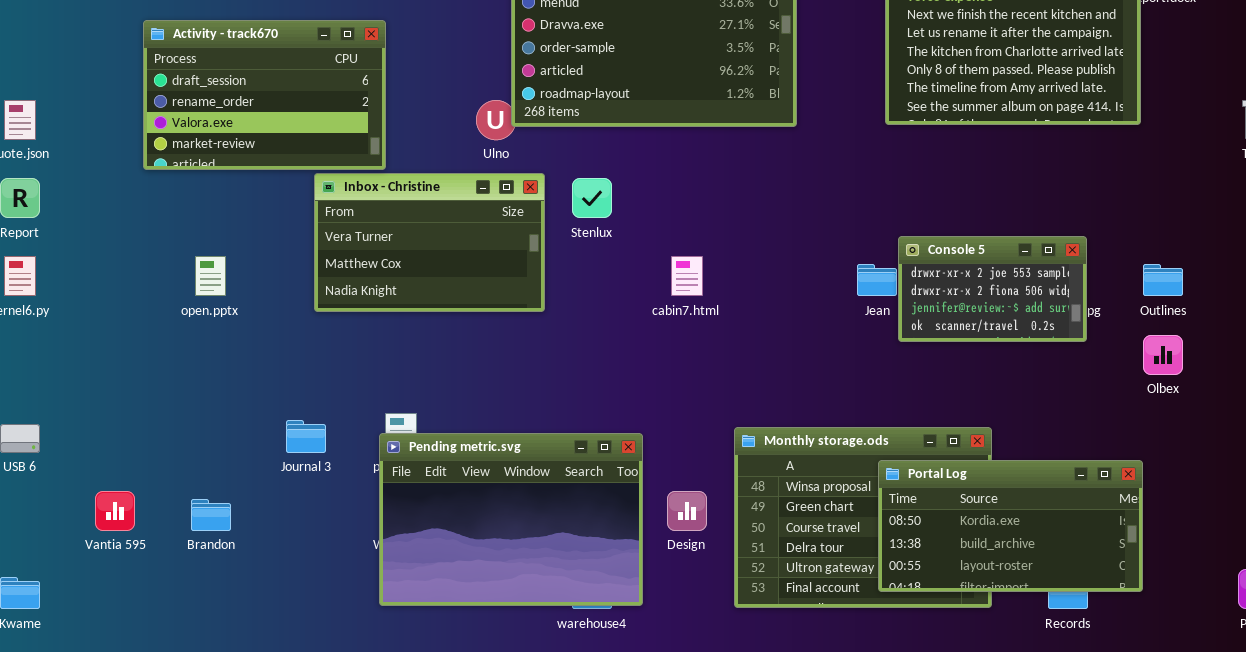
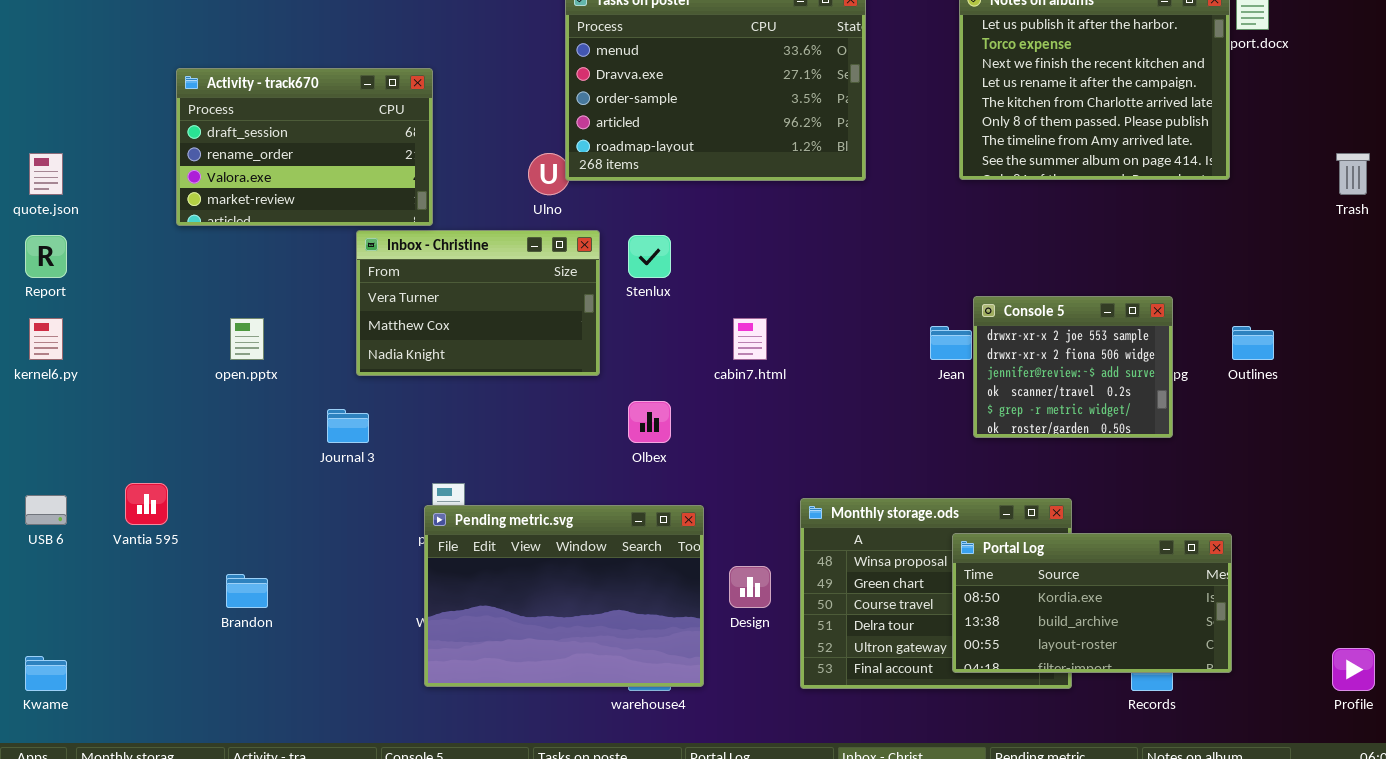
Console 5: [898,236,1087,342] -> [973,296,1173,438], resized
Olbex: [1143,335,1183,375] -> [628,401,671,443], moved
Journal 3: [286,420,326,453] -> [327,409,369,443], moved
Vantia 595: [95,491,135,531] -> [125,483,168,525], moved

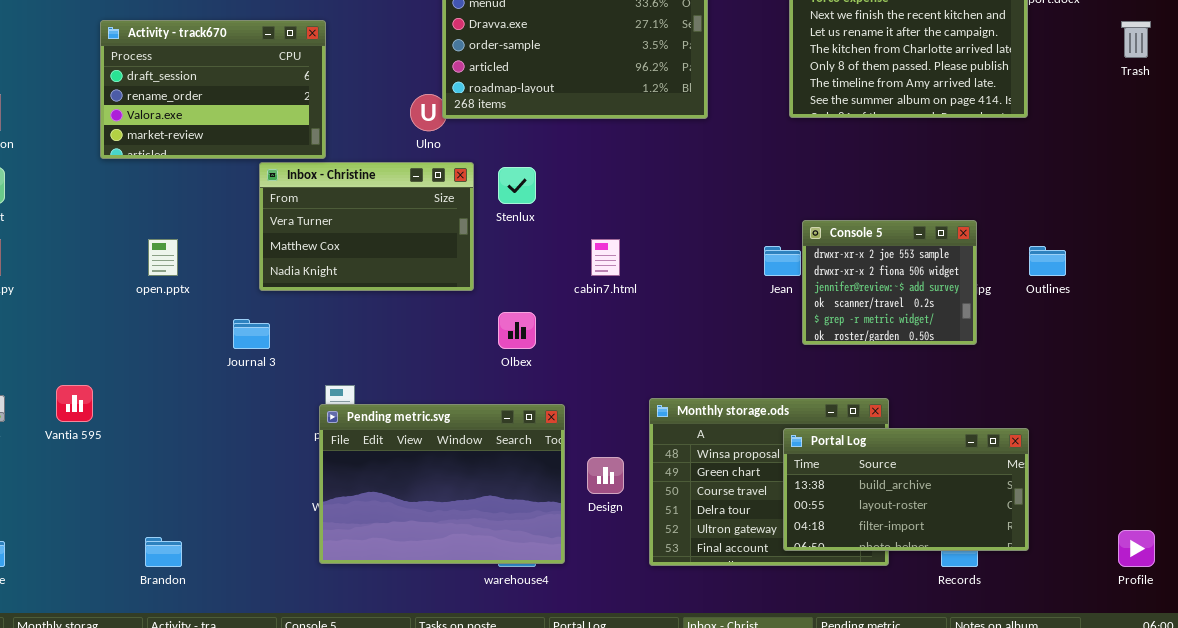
Trash: [1336,153,1370,195] -> [1121,21,1151,58], moved
Portal Log: [952,533,1232,673] -> [783,428,1029,551], scrolled down 1 row
Brandon: [226,574,268,608] -> [145,537,182,567], moved

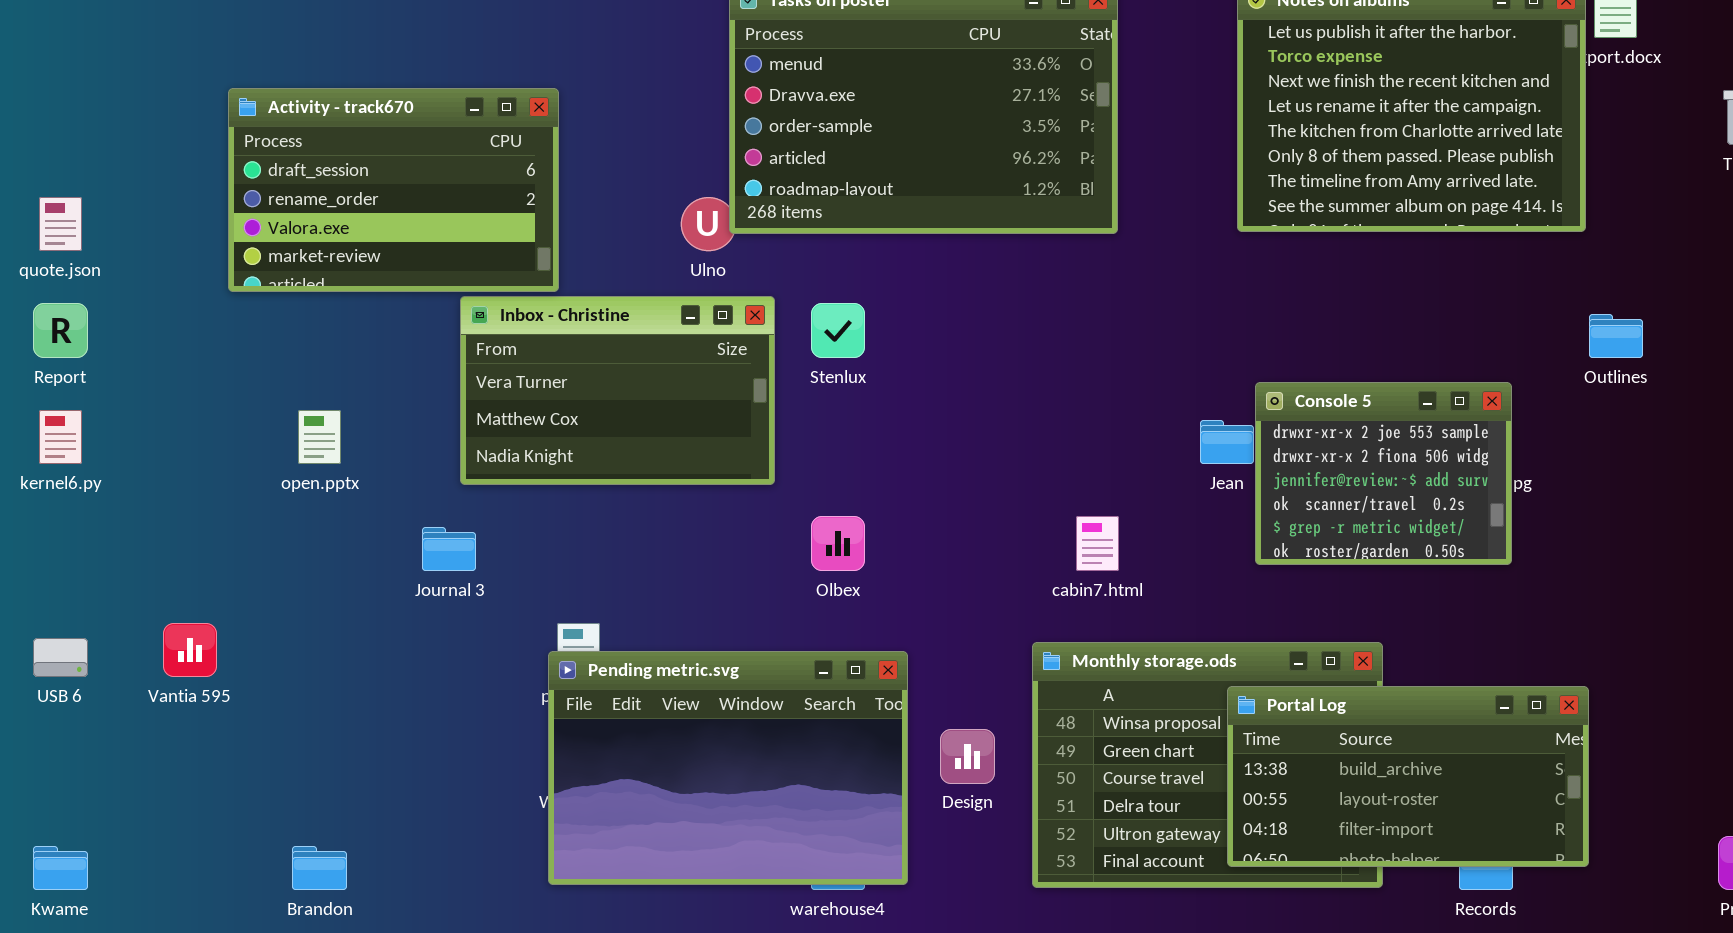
cabin7.html: [591,239,620,276] -> [1076,516,1119,571], moved
Outlines: [1029,246,1066,276] -> [1589,314,1643,358], moved

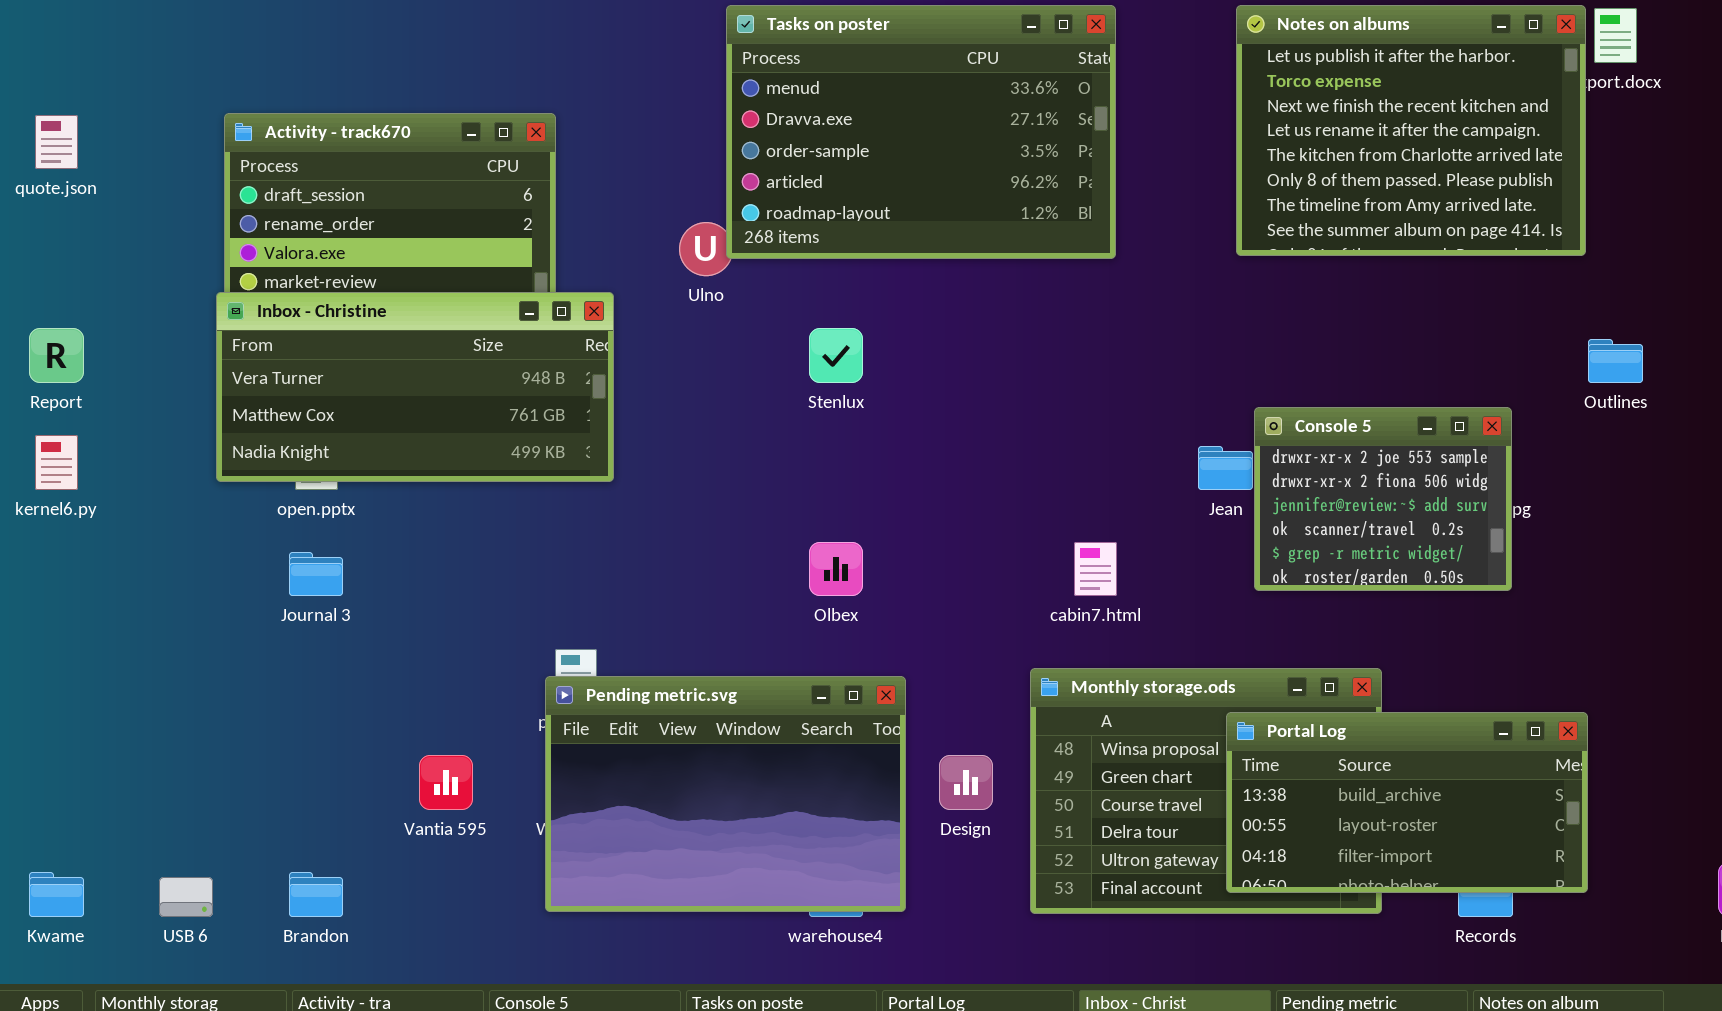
quote.json: [39,197,82,251] -> [35,115,78,169], moved
Inbox - Christine: [460,296,775,485] -> [216,292,614,482], moved, resized
Journal 3: [422,527,476,571] -> [289,552,343,596], moved
Vantia 595: [163,623,217,677] -> [419,755,473,810], moved
USB 6: [33,638,88,677] -> [159,877,213,917], moved

